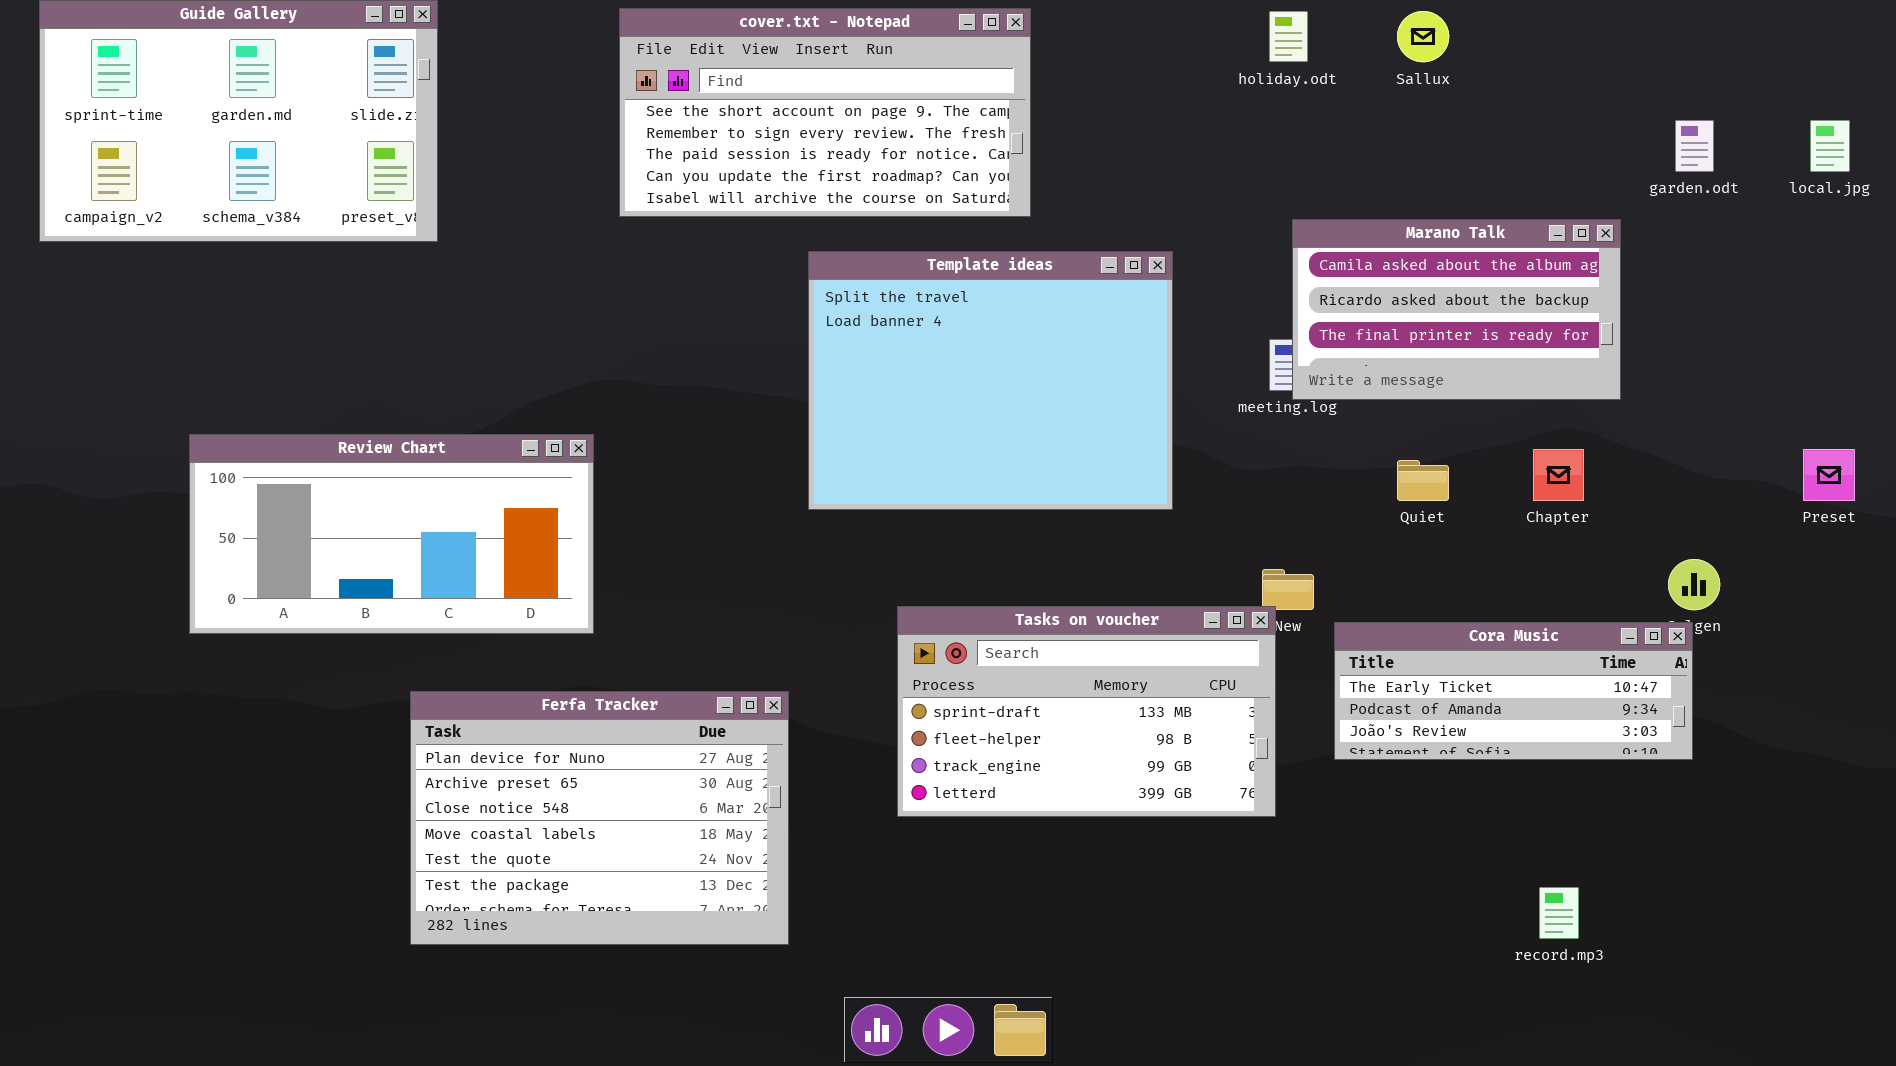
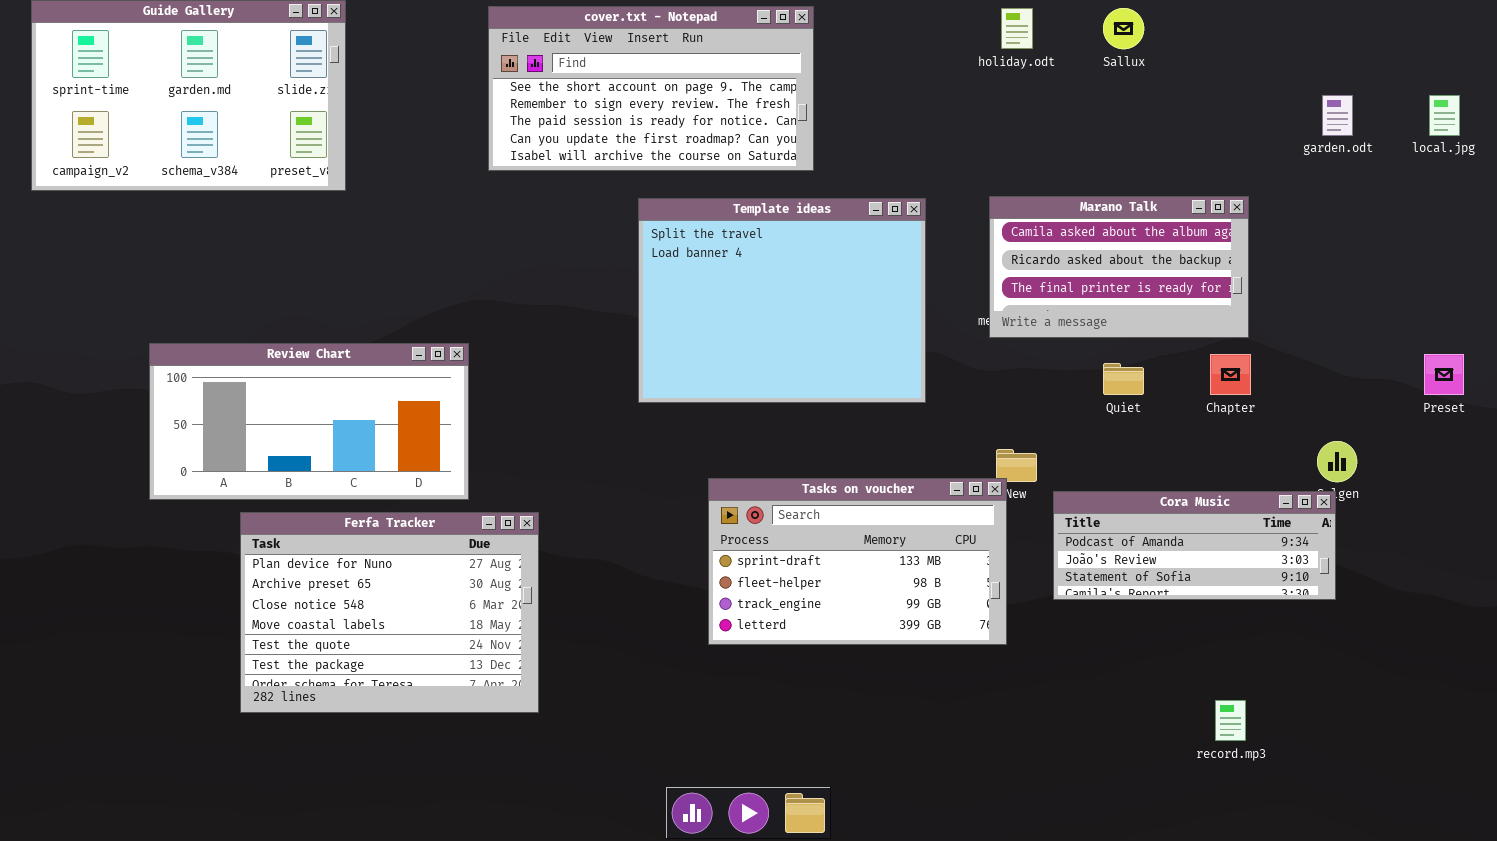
Marano Talk: [1292,219,1621,400] -> [989,196,1249,338], moved
Cora Music: [1334,622,1693,760] -> [1053,491,1336,600], scrolled down 1 row
Ferfa Tracker: [410,691,789,945] -> [240,512,539,713], moved

